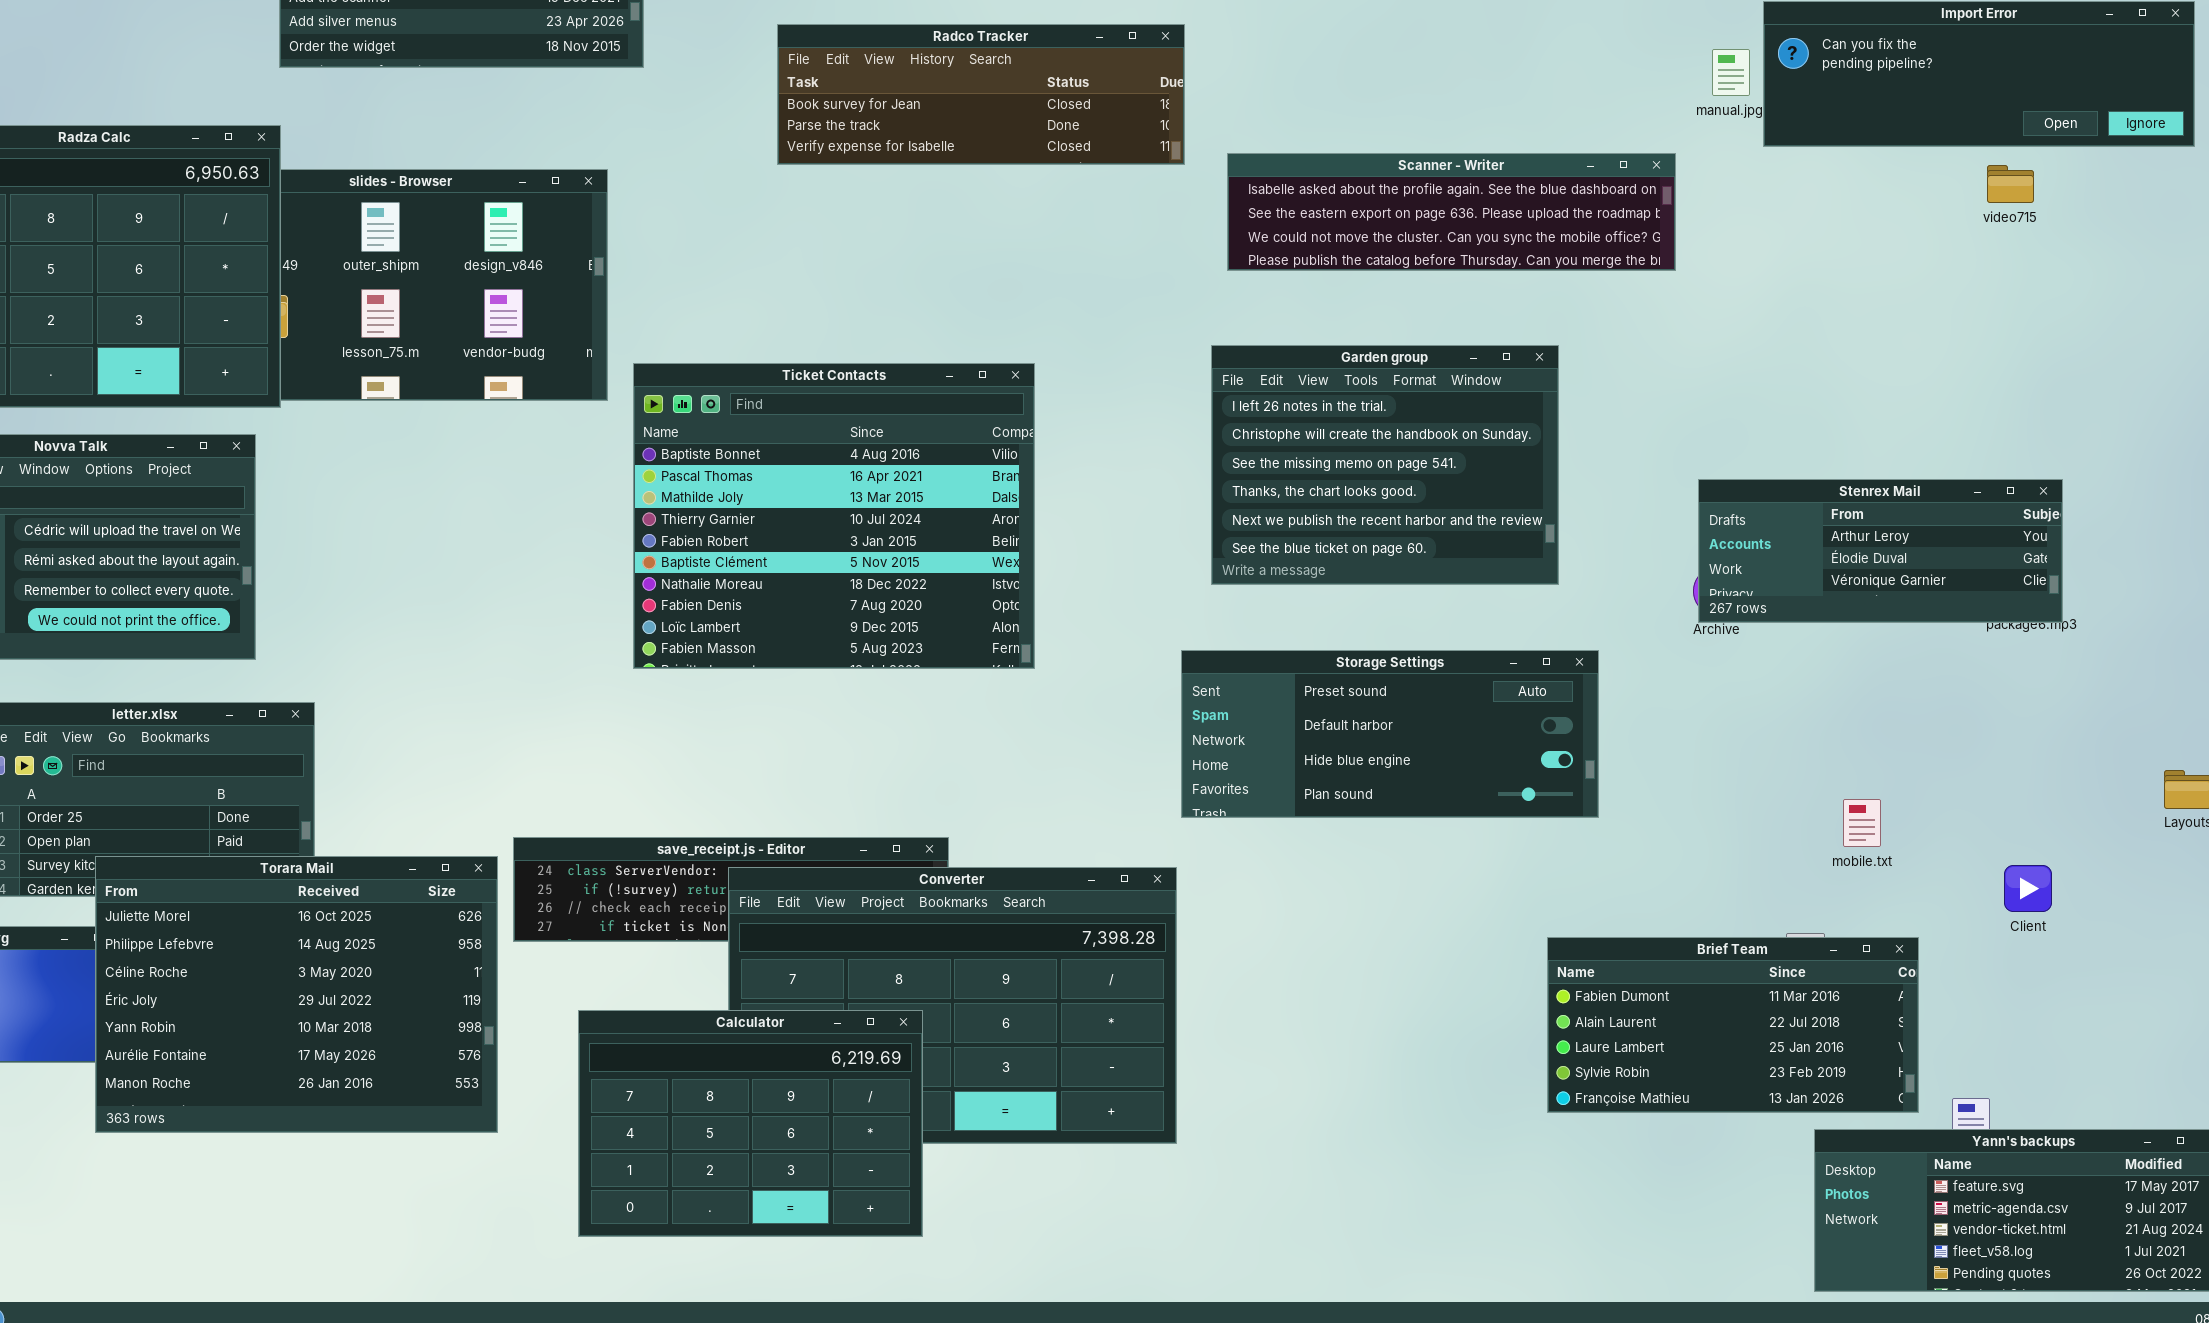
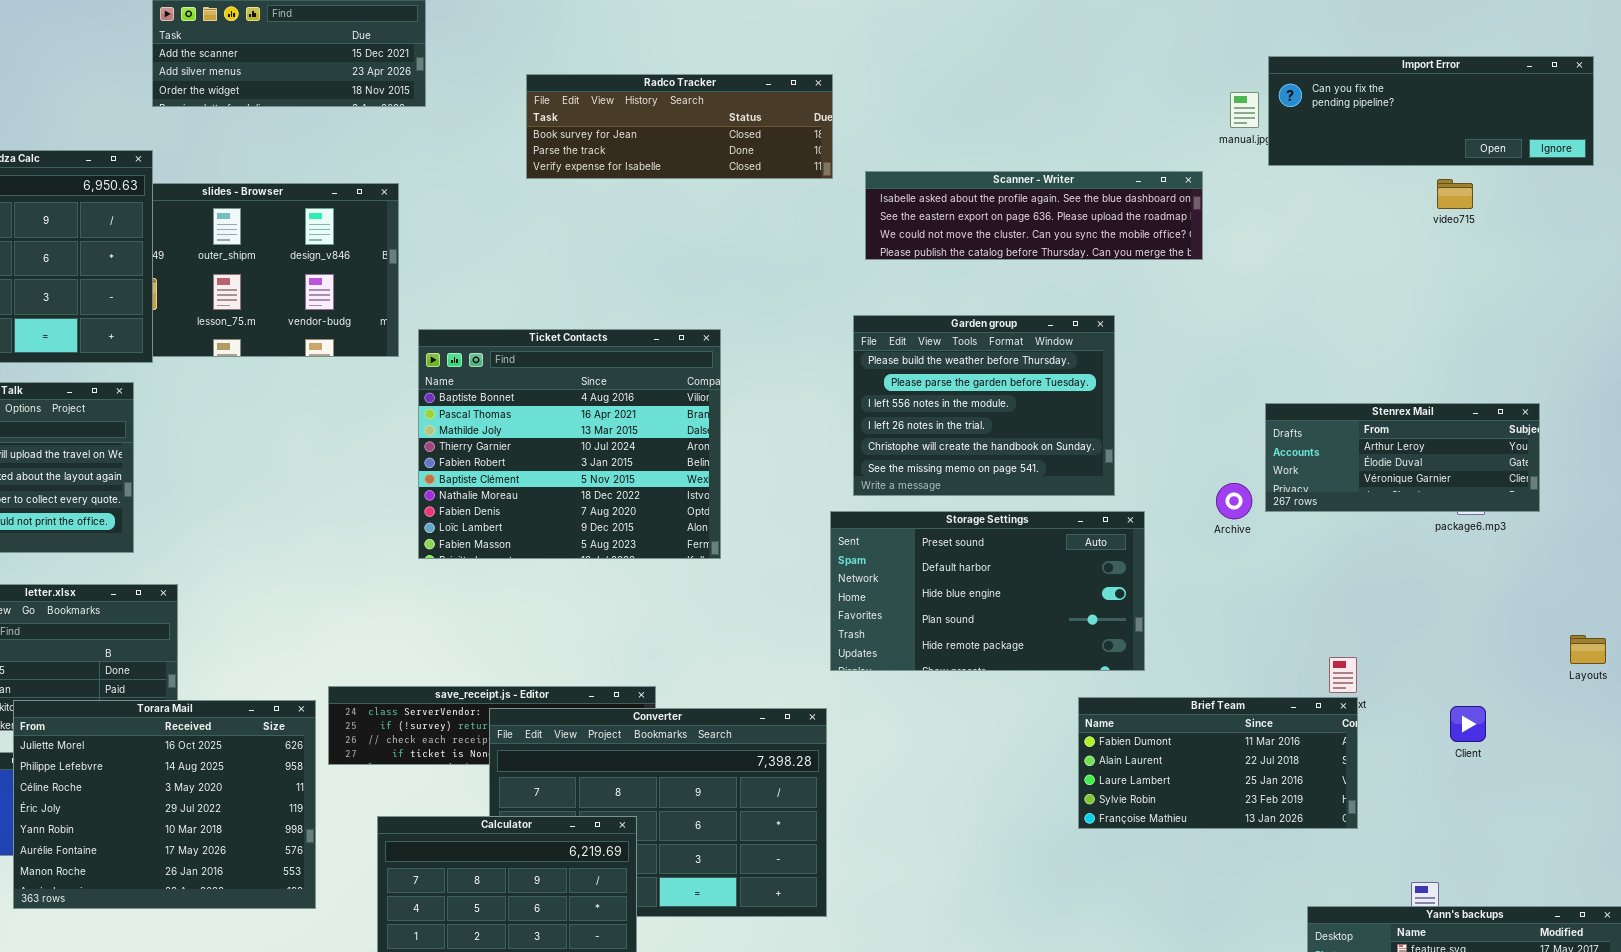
Garden group: [1211,345,1559,585] -> [853,315,1115,496], scrolled up 3 rows
Stenrex Mail: [1698,479,2063,623] -> [1265,403,1540,512], moved
Storage Settings: [1181,650,1599,818] -> [830,511,1145,671], resized
Brief Team: [1547,937,1919,1113] -> [1078,697,1358,829], moved

